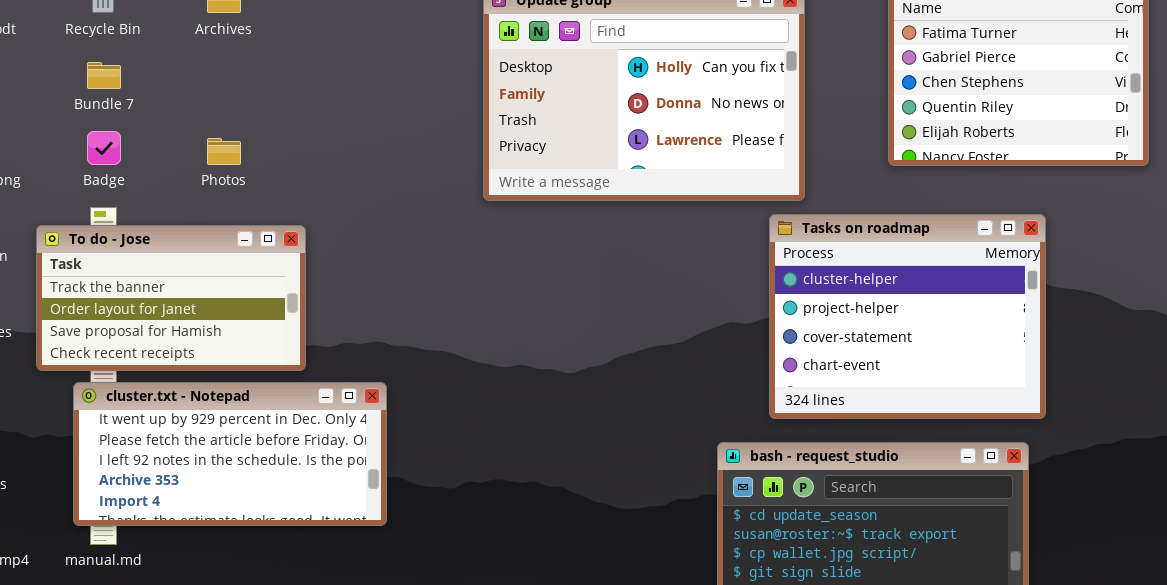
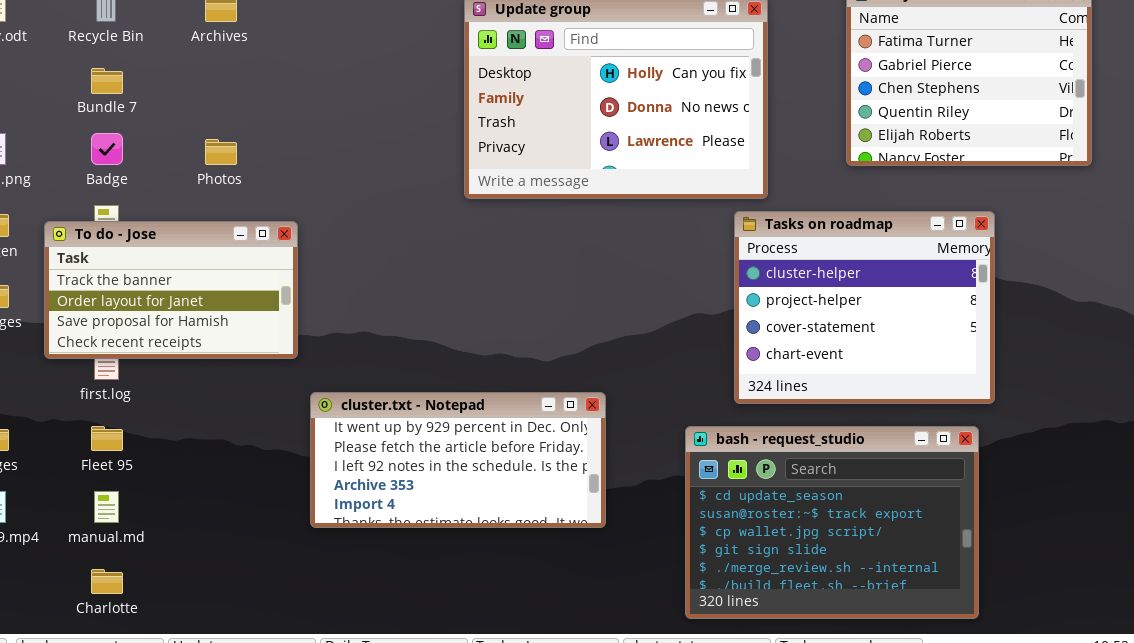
cluster.txt - Notepad: [73,382,387,526] -> [310,392,606,528], moved

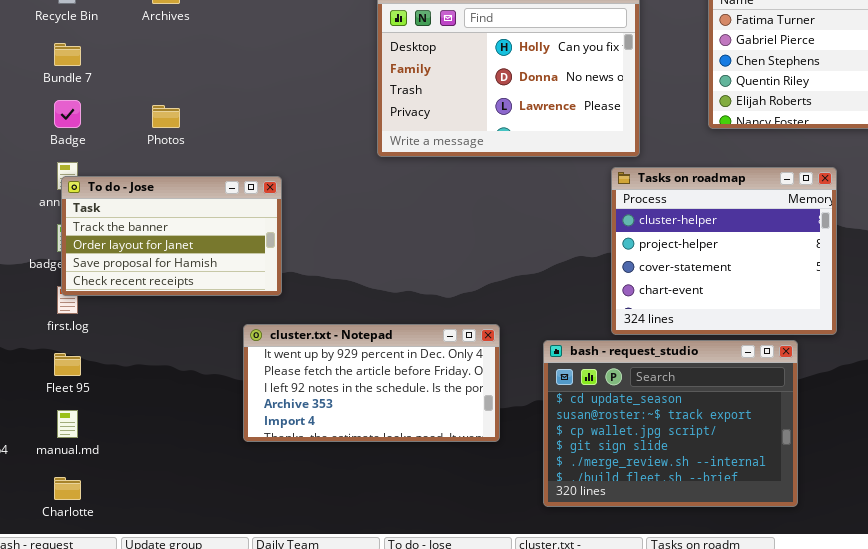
To do - Jose: [44,221,298,359] -> [61,176,282,296], moved
bash - request_studio: [685,426,979,619] -> [543,340,798,507], moved

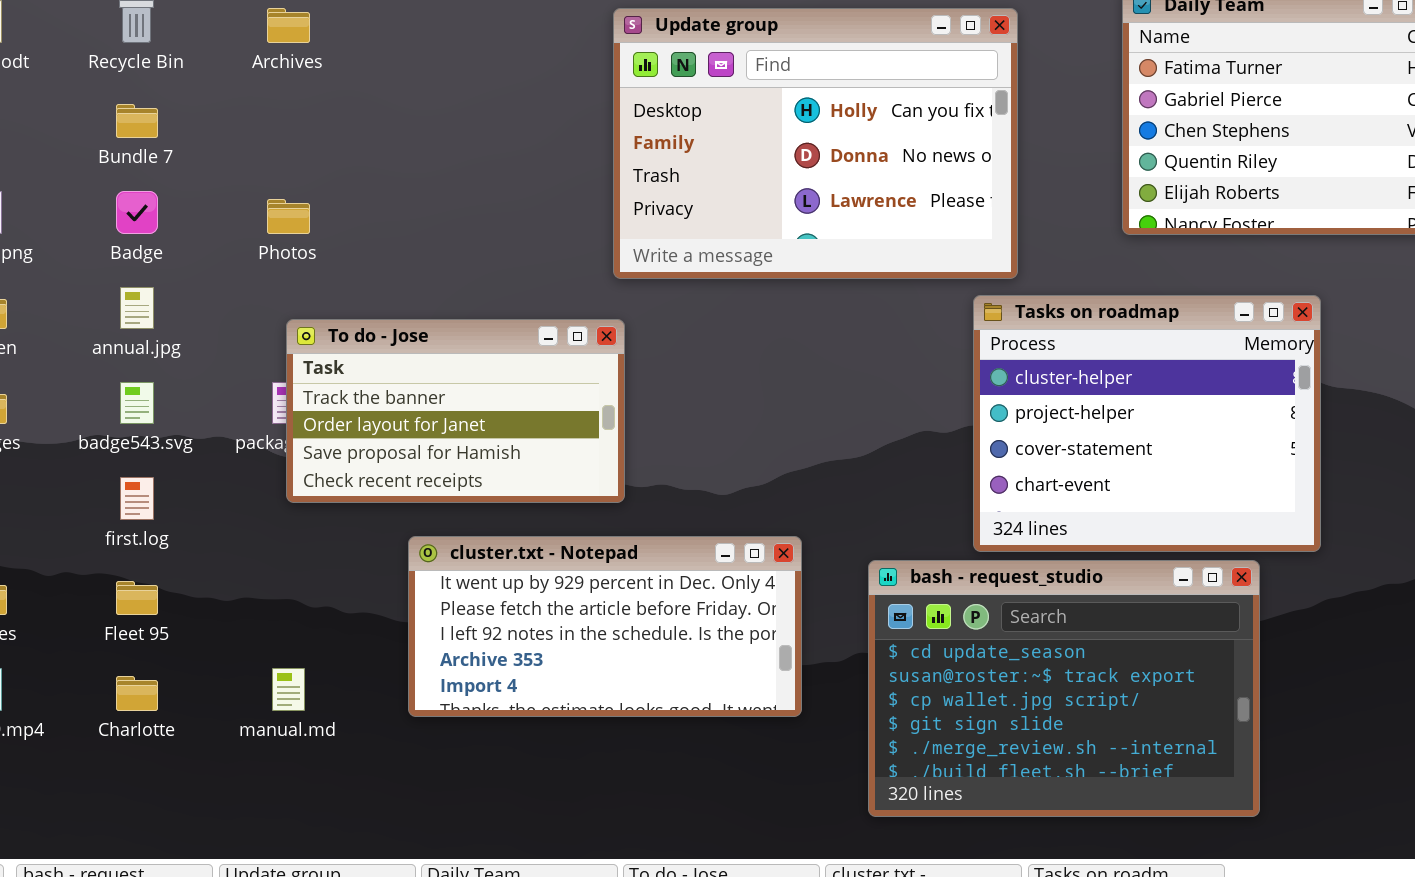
To do - Jose: [61,176,282,296] -> [286,319,625,503], moved
manual.md: [57,410,78,438] -> [272,668,305,711], moved
Charlotte: [54,477,81,500] -> [116,676,158,711], moved

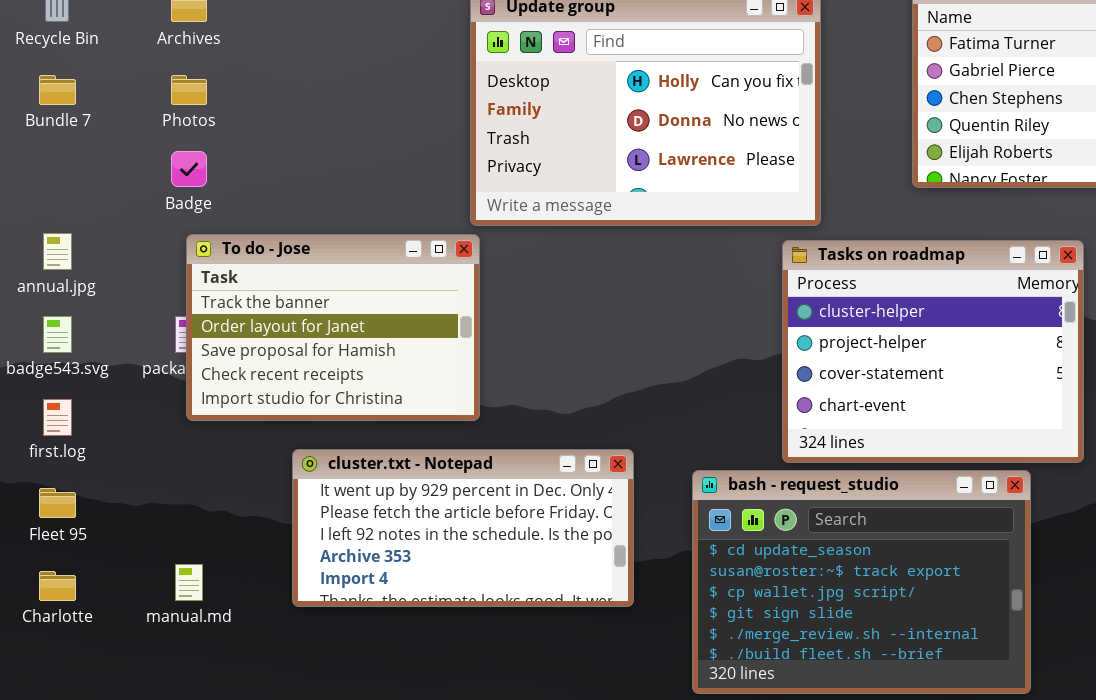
Badge: [116,191,158,234] -> [171,151,207,187], moved
Photos: [267,199,310,234] -> [171,75,207,105], moved
To do - Jose: [286,319,625,503] -> [186,234,480,421], resized

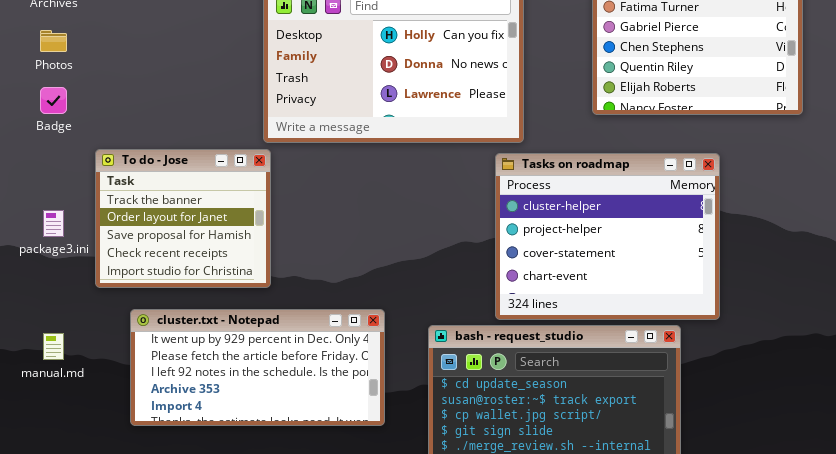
To do - Jose: [186,234,480,421] -> [95,149,271,288], resized
manual.md: [175,564,203,601] -> [43,333,64,360], moved

